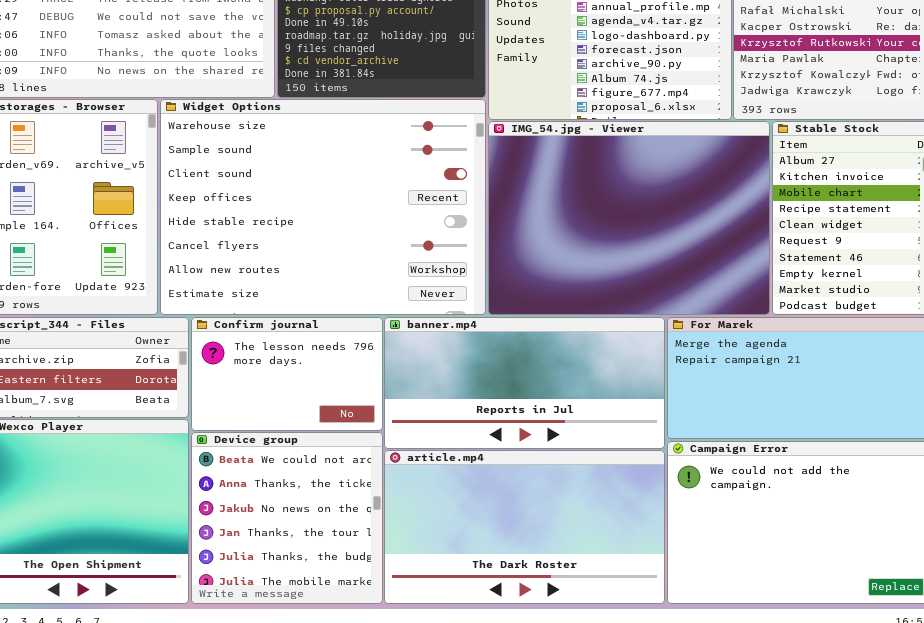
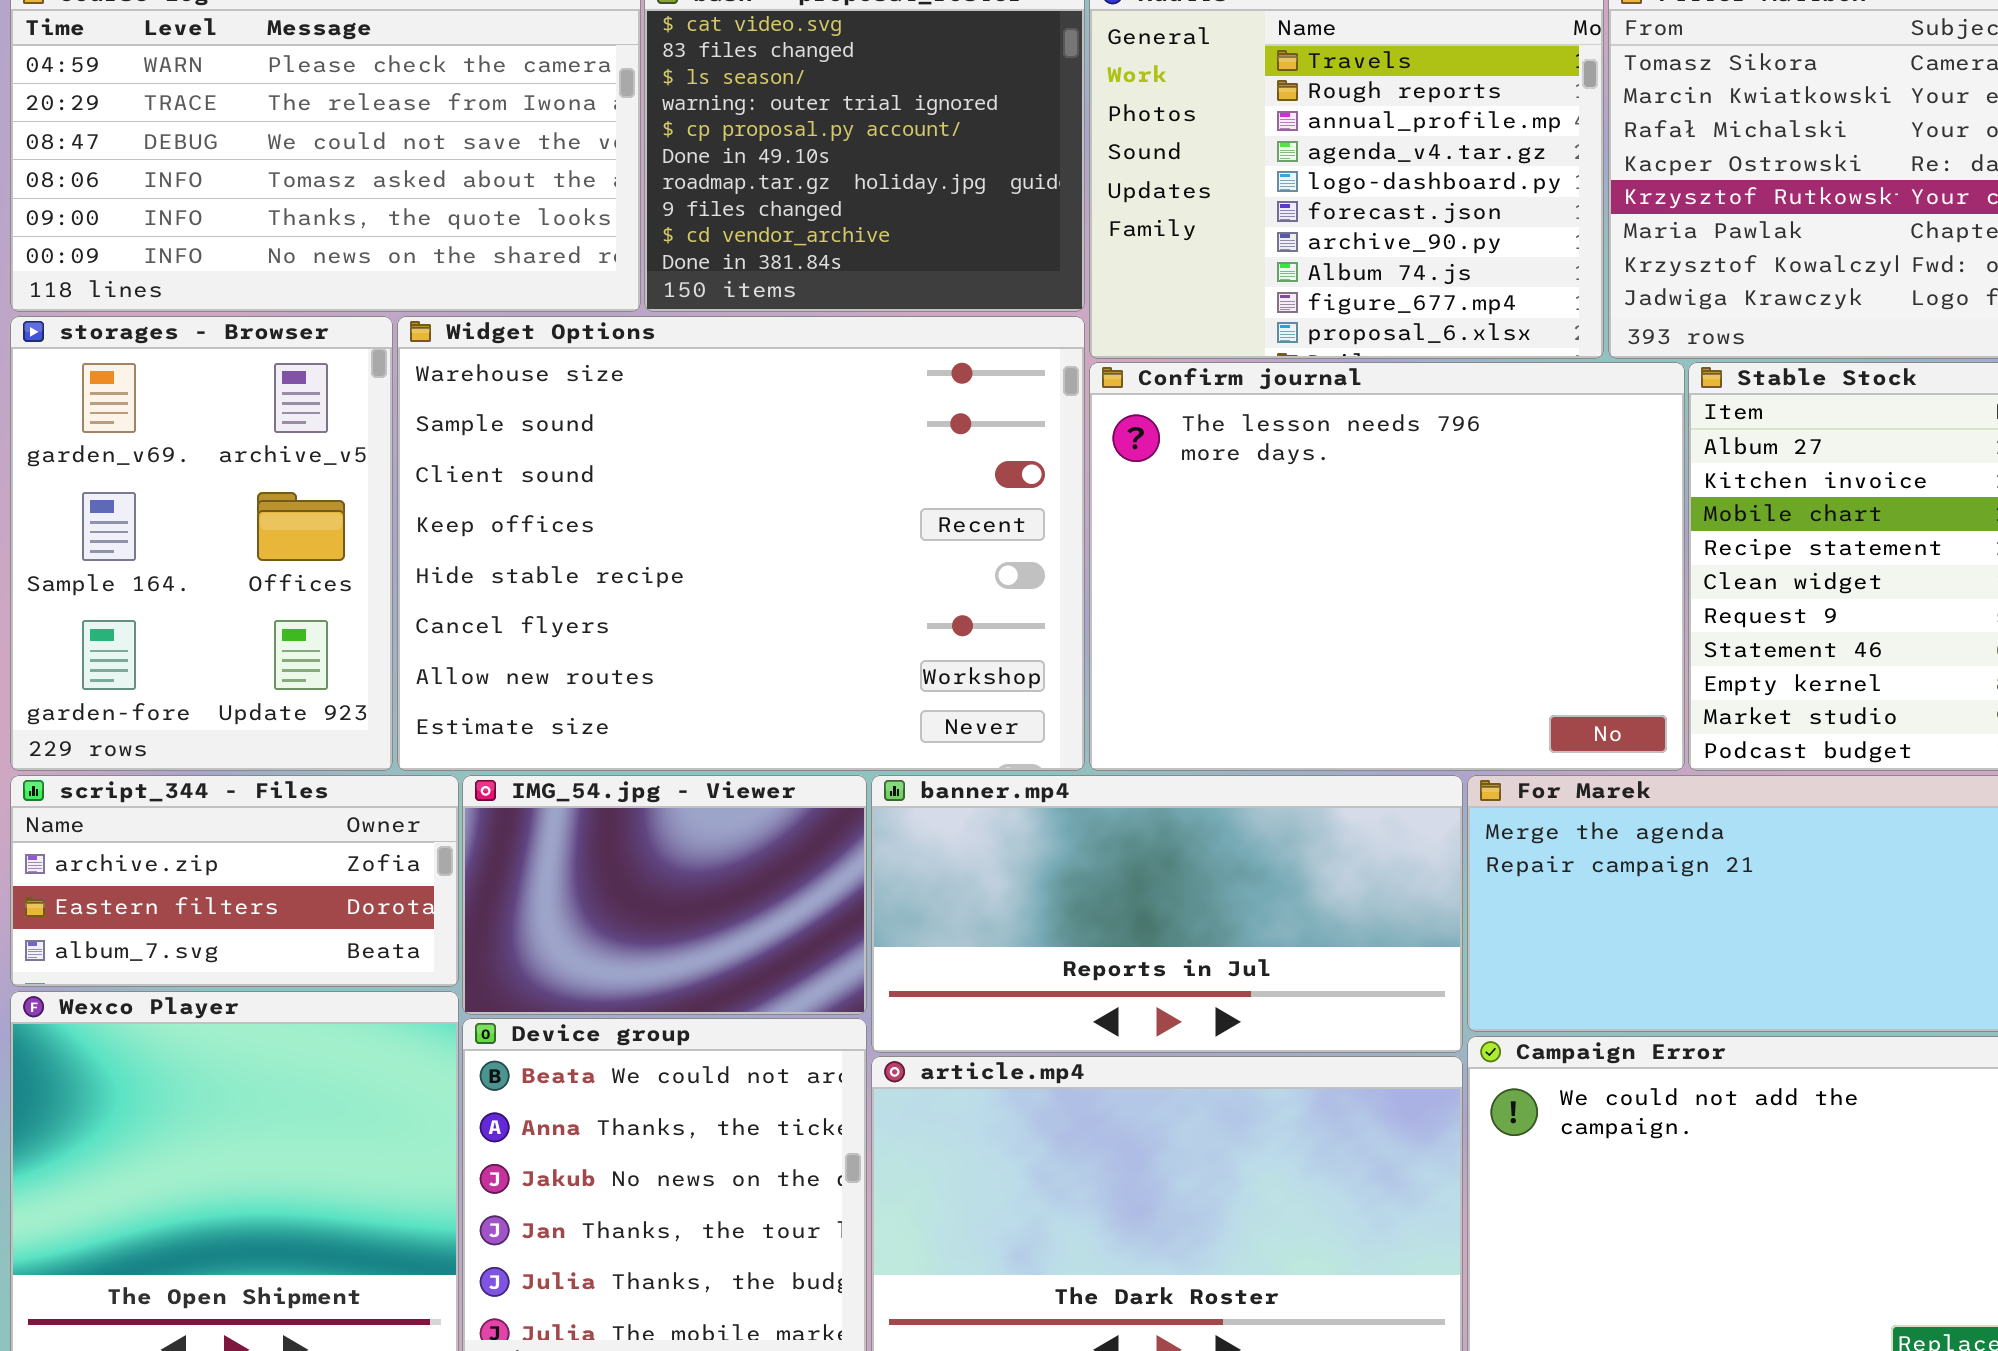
IMG_54.jpg - Viewer: [488,121,770,315] -> [462,775,867,1015], moved, resized
Confirm journal: [191,317,383,431] -> [1089,362,1685,771], moved, resized

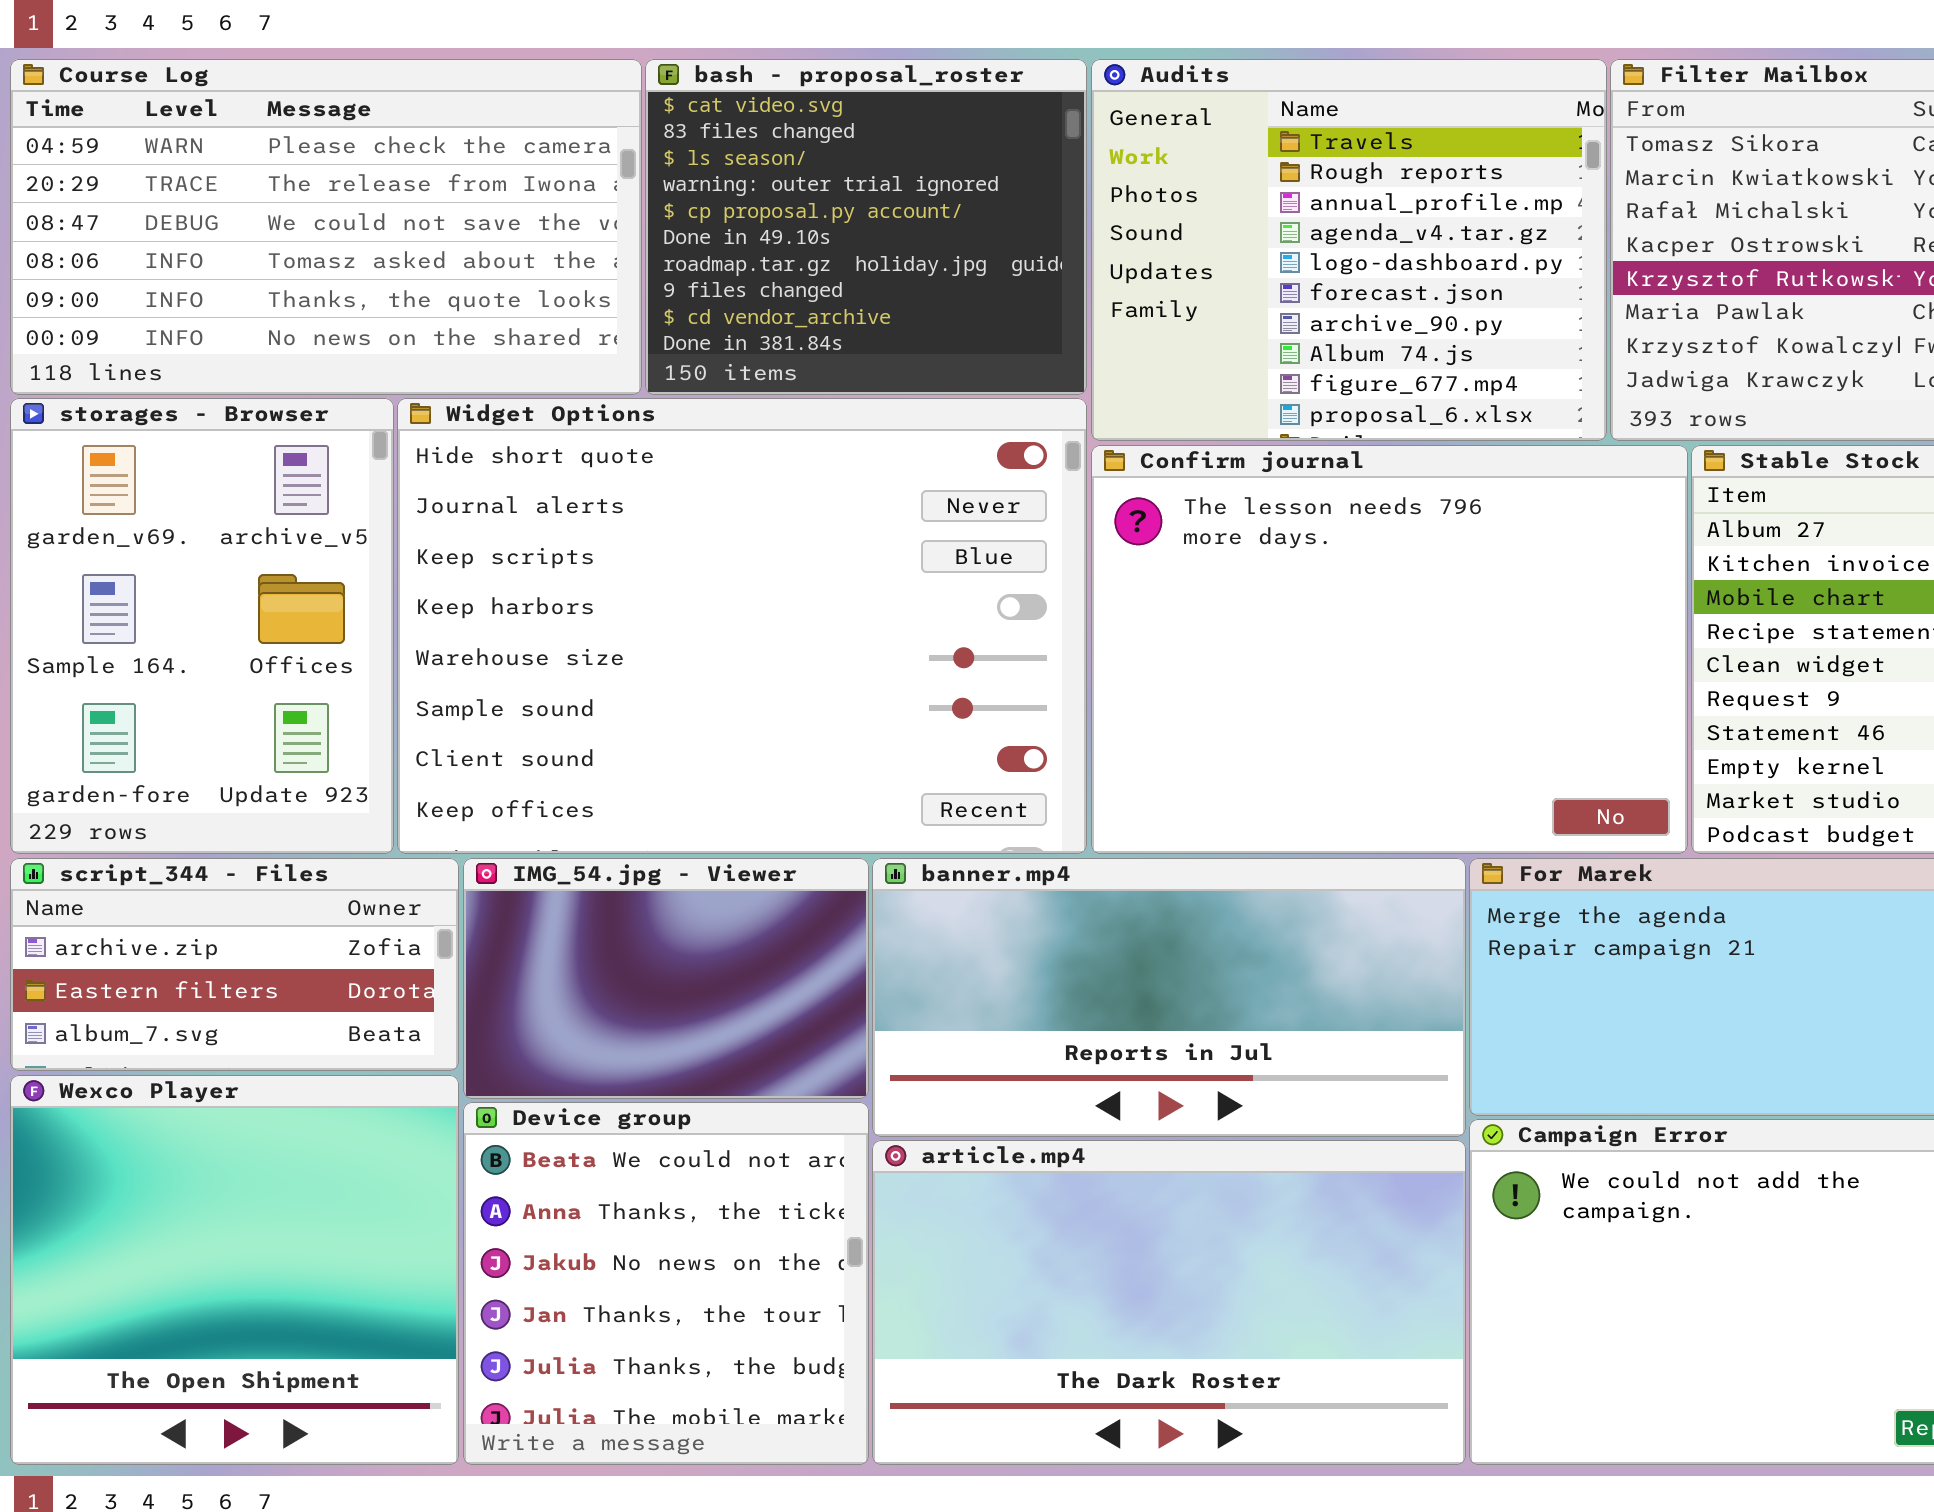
Widget Options: [397,316,1085,771] -> [397,398,1087,854], scrolled up 4 rows

